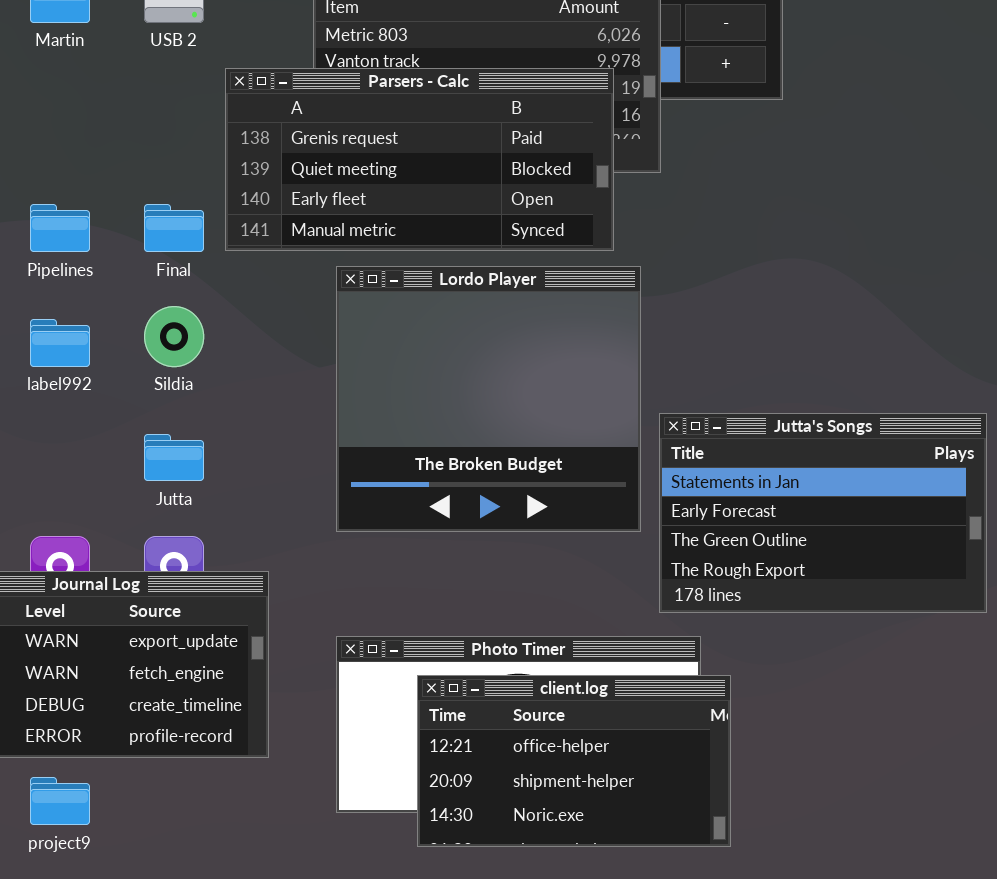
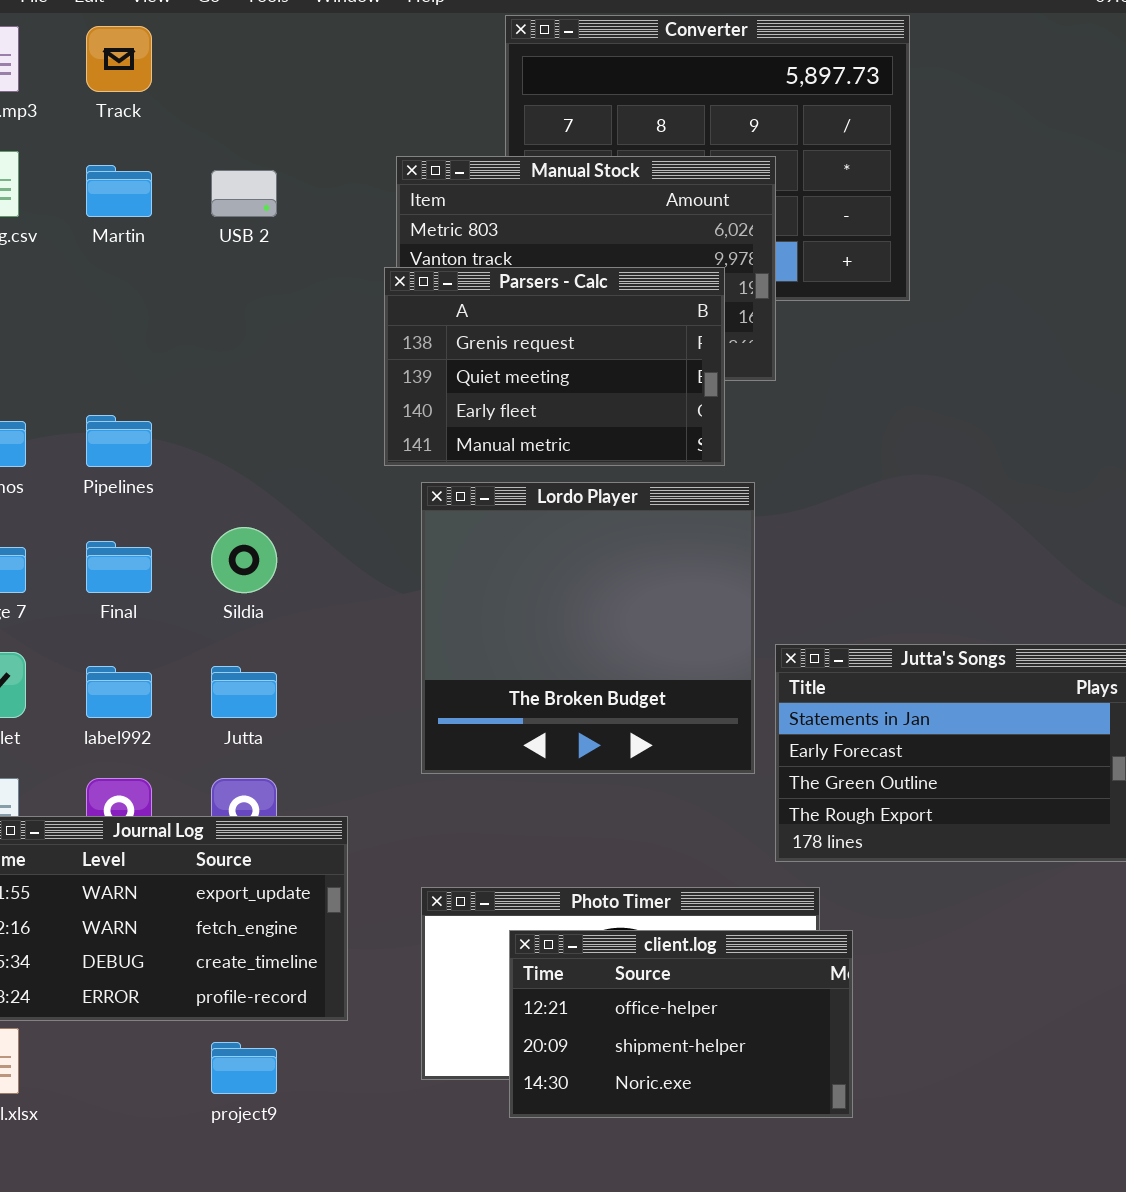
Parsers - Calc: [225,68,614,251] -> [384,267,725,466], resized
Final: [144,204,204,252] -> [86,541,152,593], moved
label992: [30,319,90,367] -> [86,666,152,718], moved
project9: [30,777,90,825] -> [211,1042,277,1094], moved

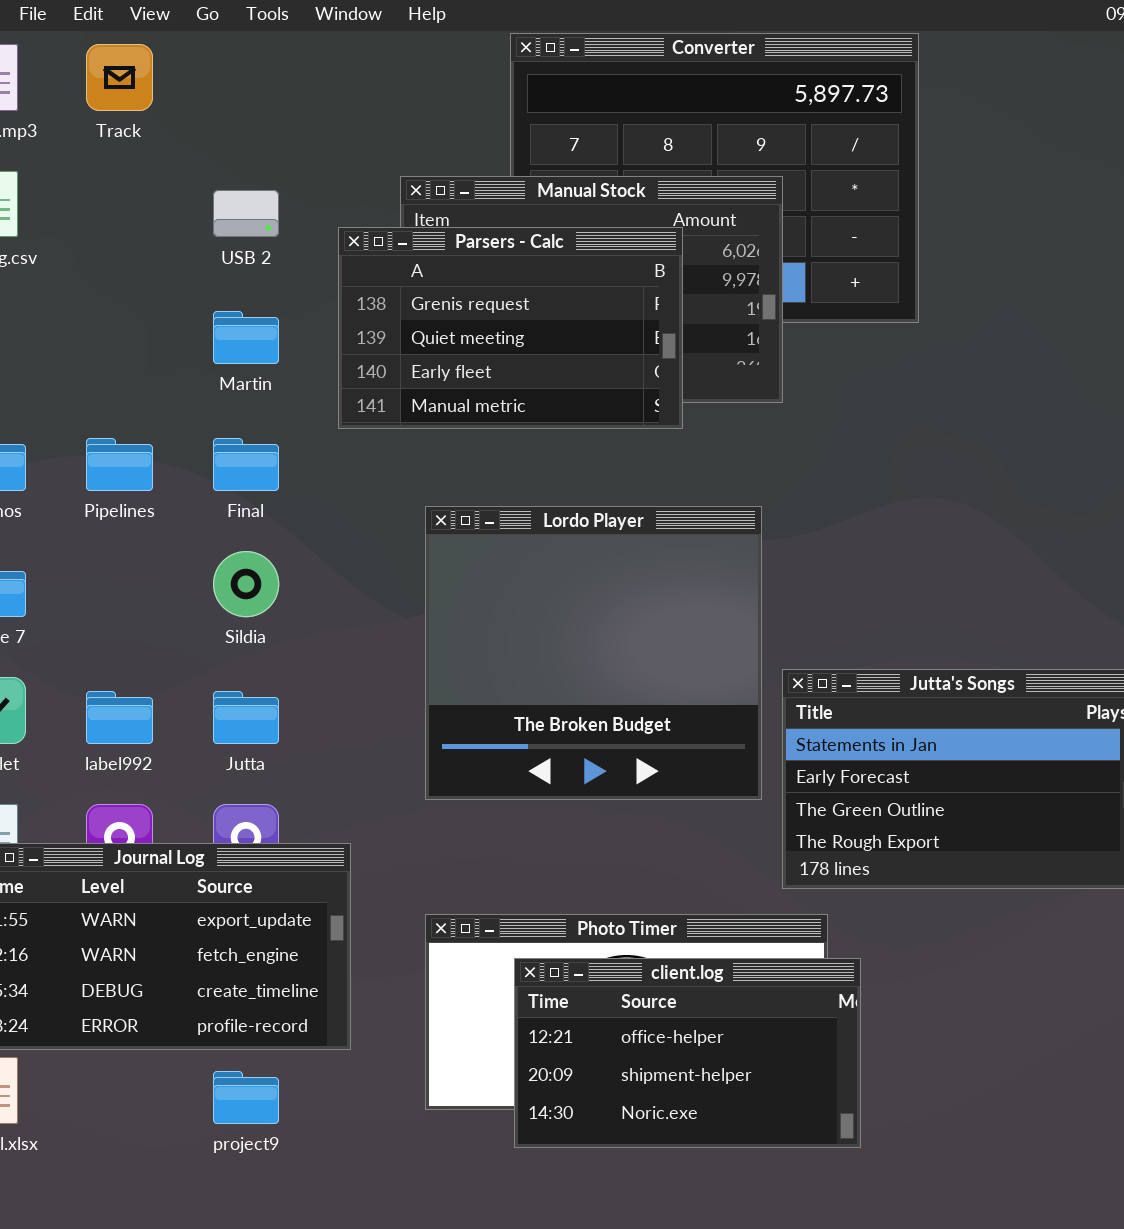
Martin: [86,165,152,217] -> [213,311,279,364], moved
Parsers - Calc: [384,267,725,466] -> [338,227,683,429], moved
Final: [86,541,152,593] -> [213,438,279,491], moved

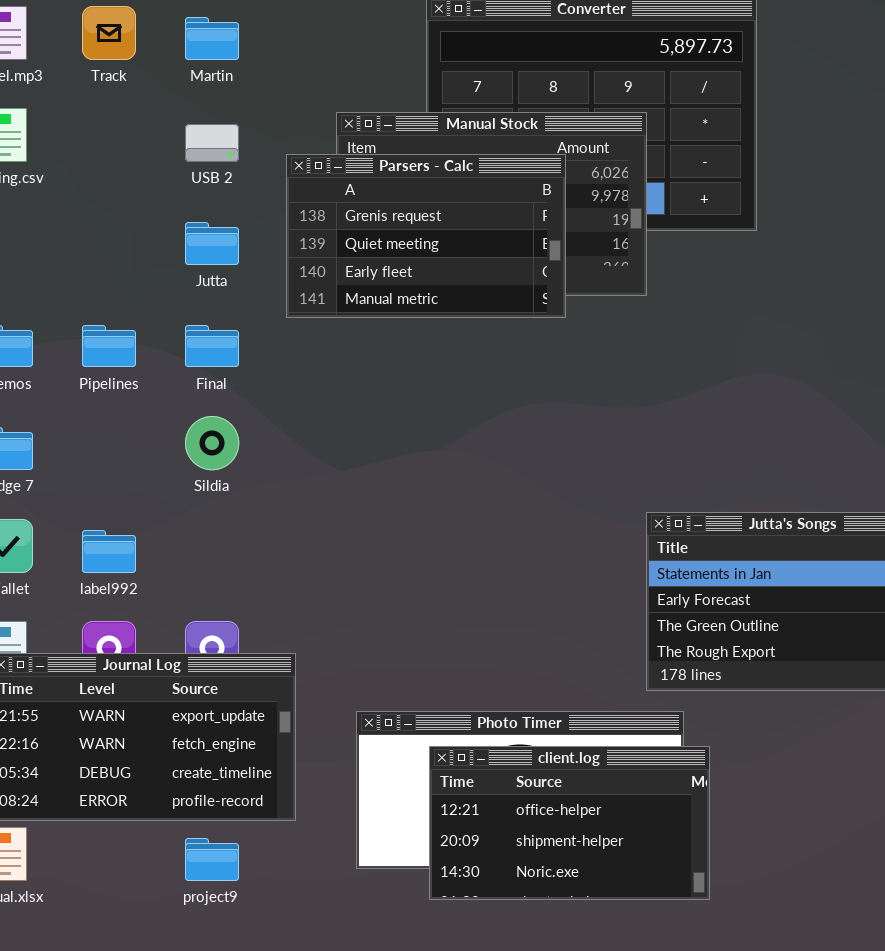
Martin: [213,311,279,364] -> [185,17,239,60], moved
Lordo Player: [425,506,762,800] -> none, closed
Jutta: [213,691,279,744] -> [185,222,239,265], moved

